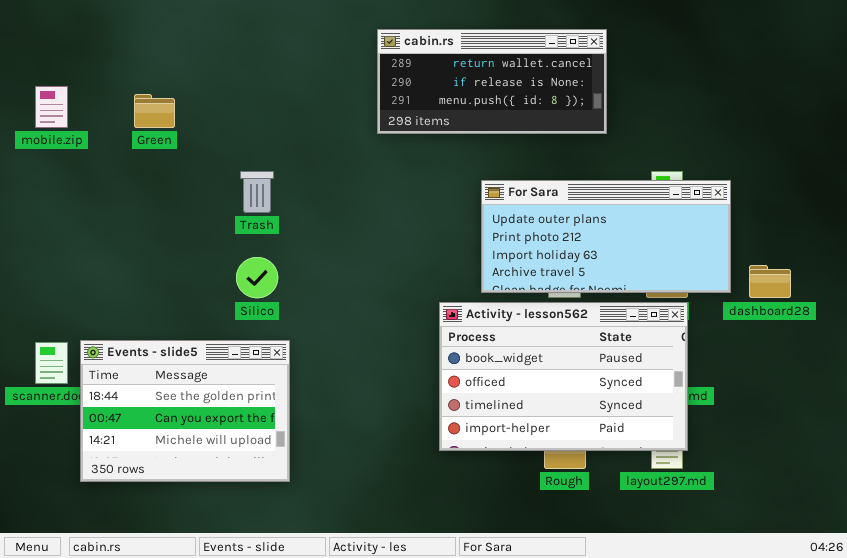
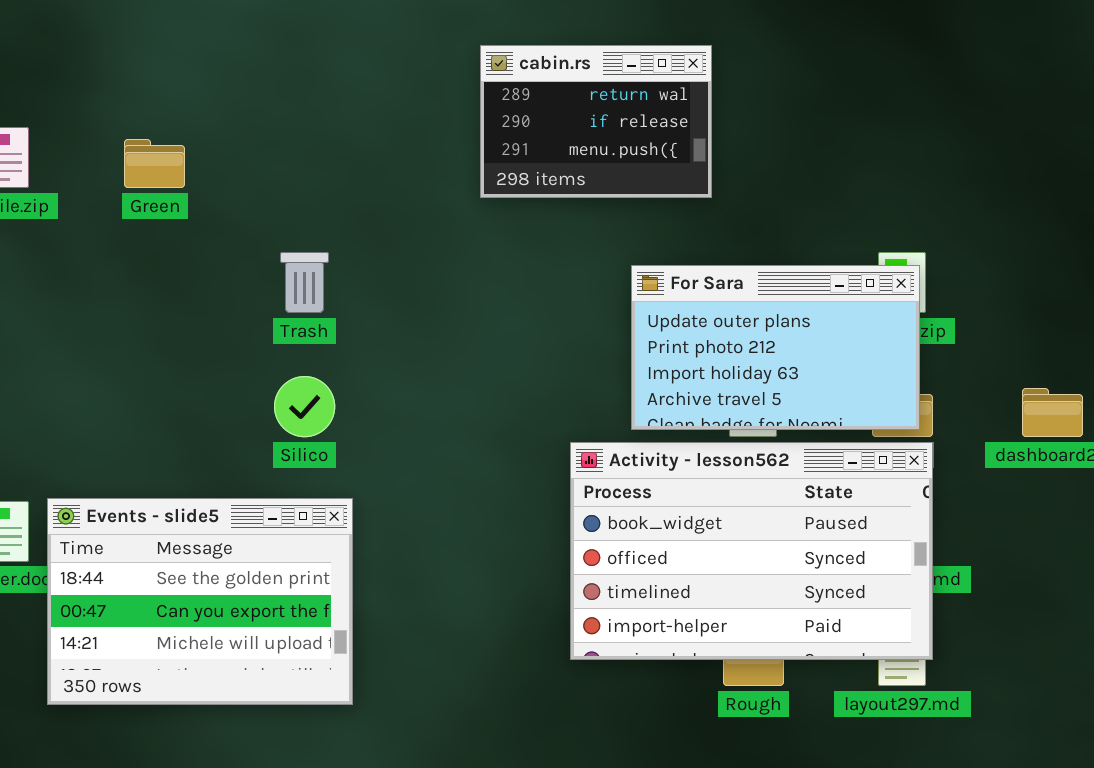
cabin.rs: [377,29,607,134] -> [480,45,712,198], resized
For Sara: [481,180,731,293] -> [631,265,920,430], resized

